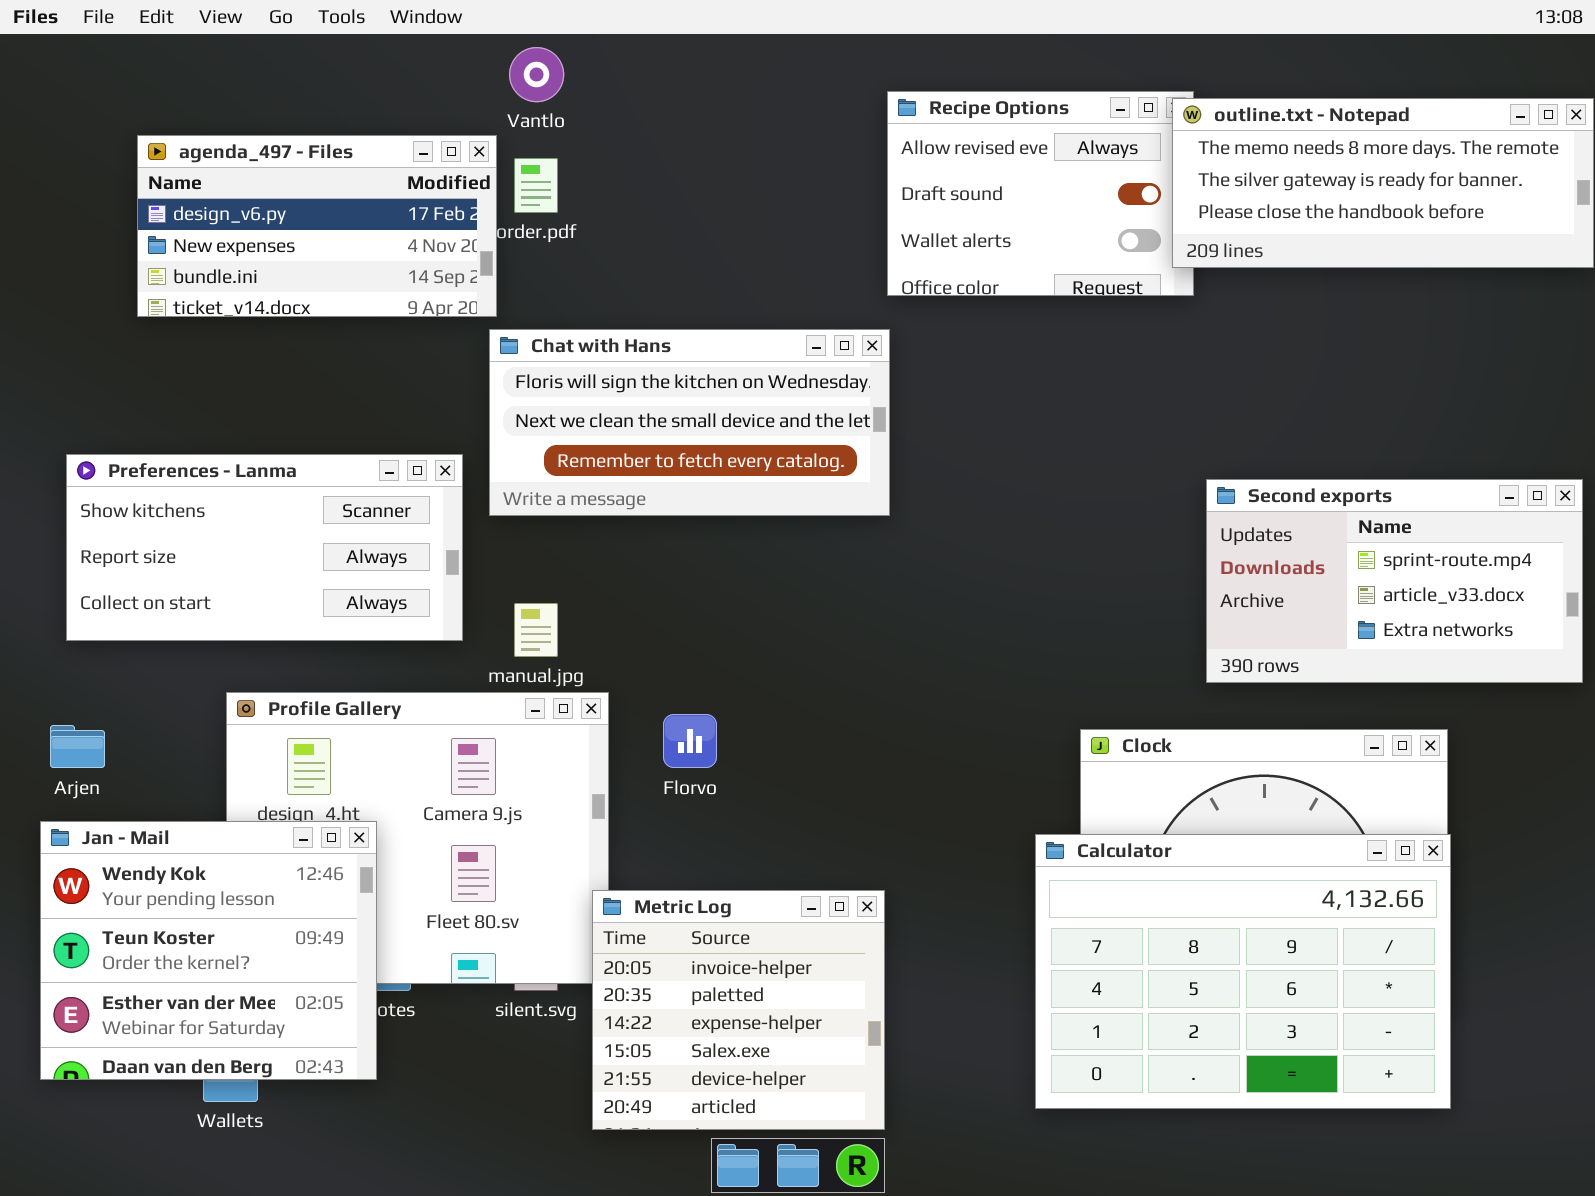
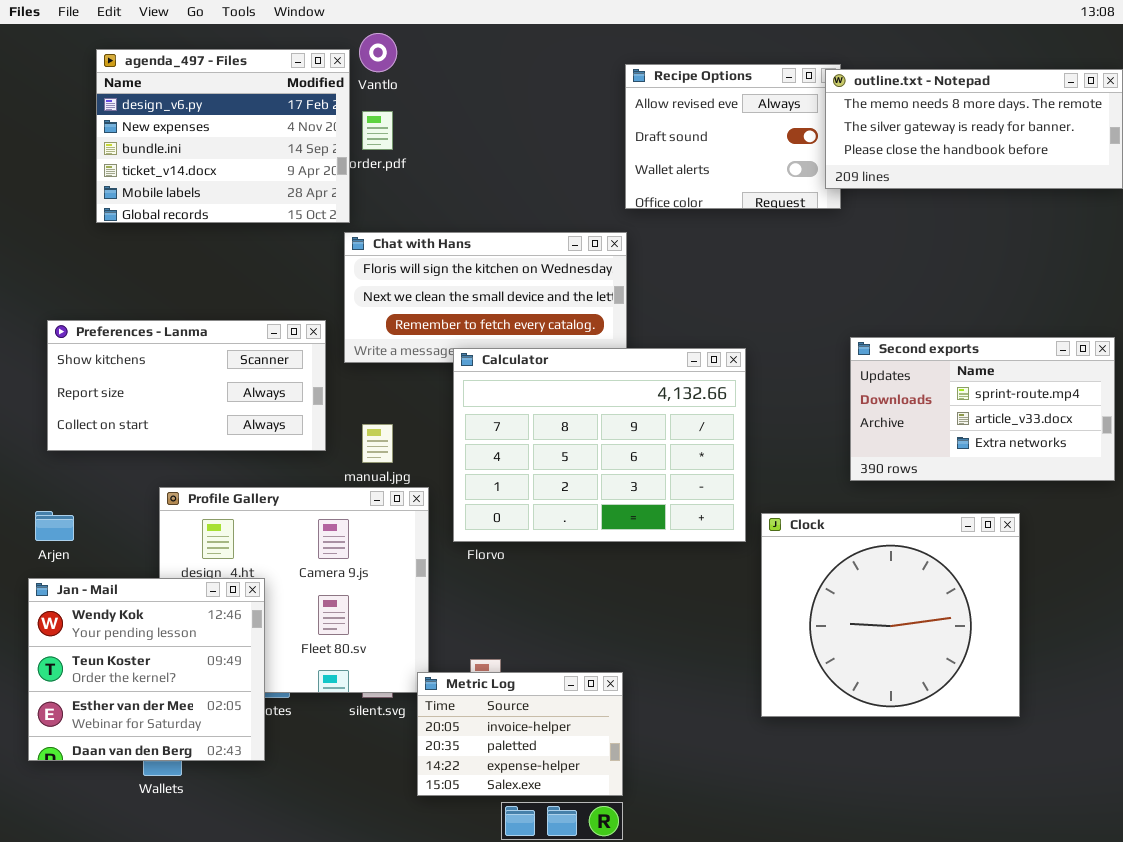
agenda_497 - Files: [137,135,497,317] -> [96,49,350,223], resized
Calculator: [1035,834,1451,1109] -> [453,348,746,542], moved
Metric Log: [592,890,885,1130] -> [417,672,623,796], resized

